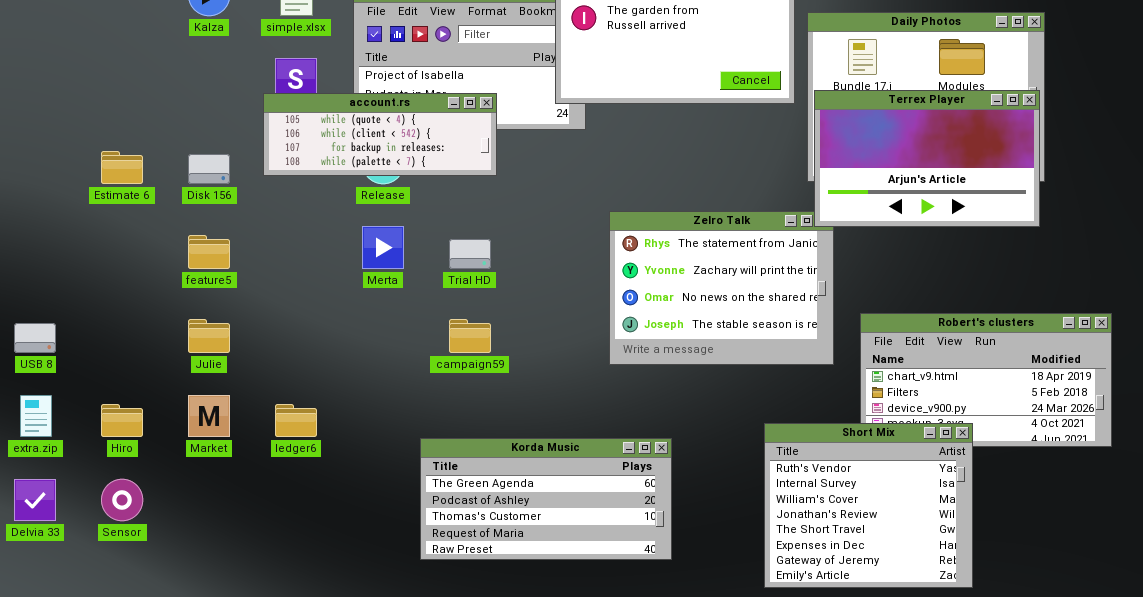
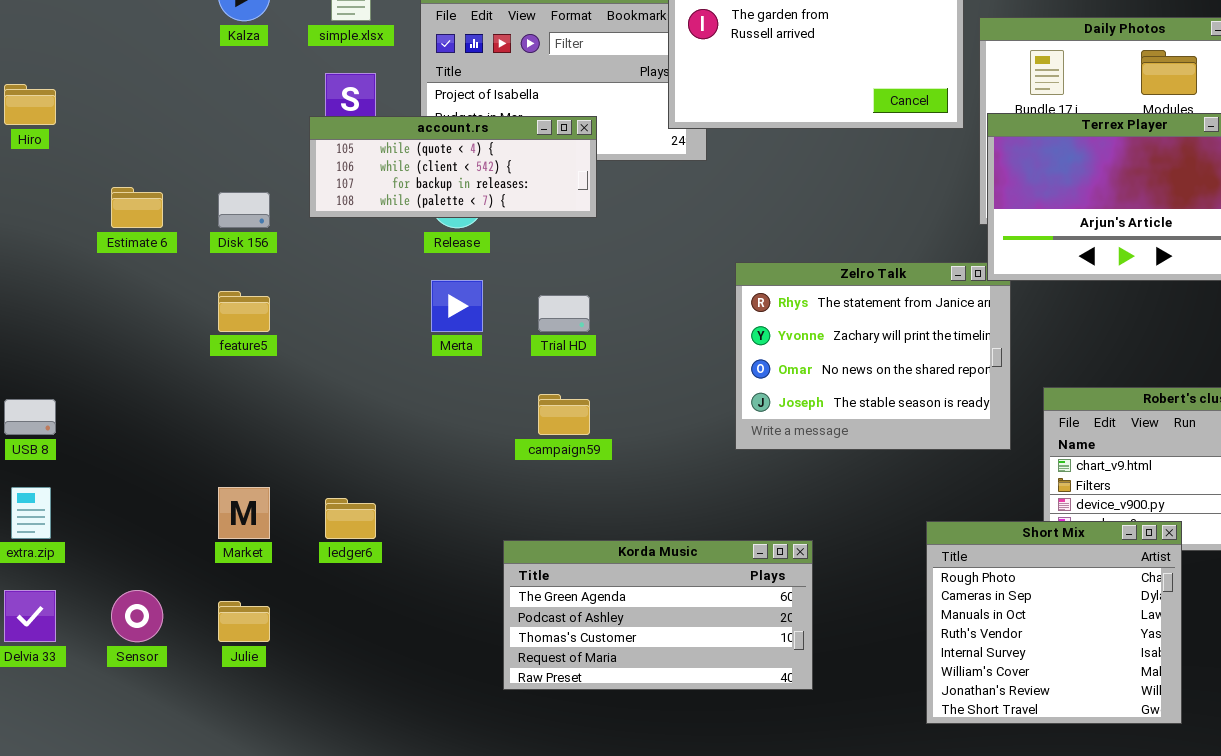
Julie: [188,319,230,353] -> [218,601,270,642], moved
Hiro: [101,404,143,437] -> [4,84,56,125], moved
Short Mix: [764,423,973,588] -> [926,521,1182,724], scrolled up 3 rows

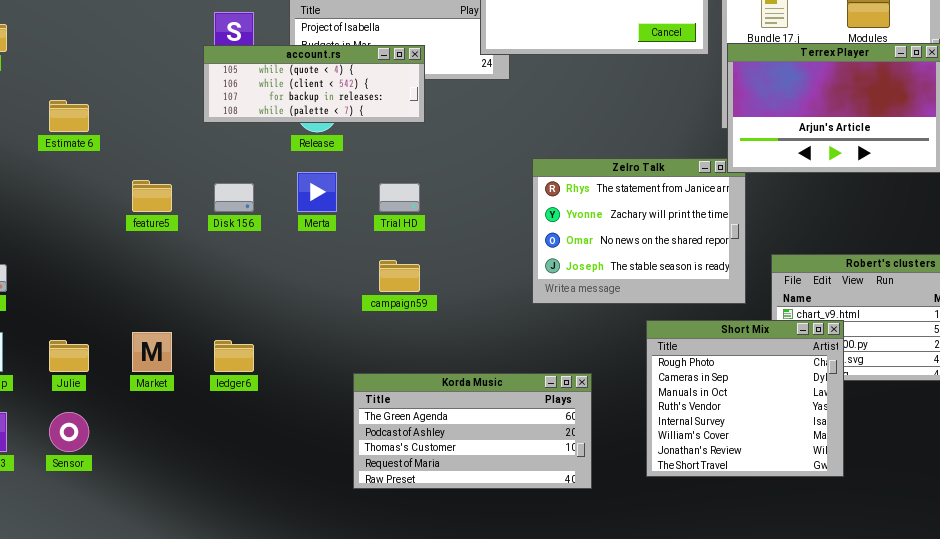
Disk 156: [218,192,270,228] -> [214,183,254,212], moved
Short Mix: [926,521,1182,724] -> [646,320,844,477], moved
Julie: [218,601,270,642] -> [49,340,89,372], moved

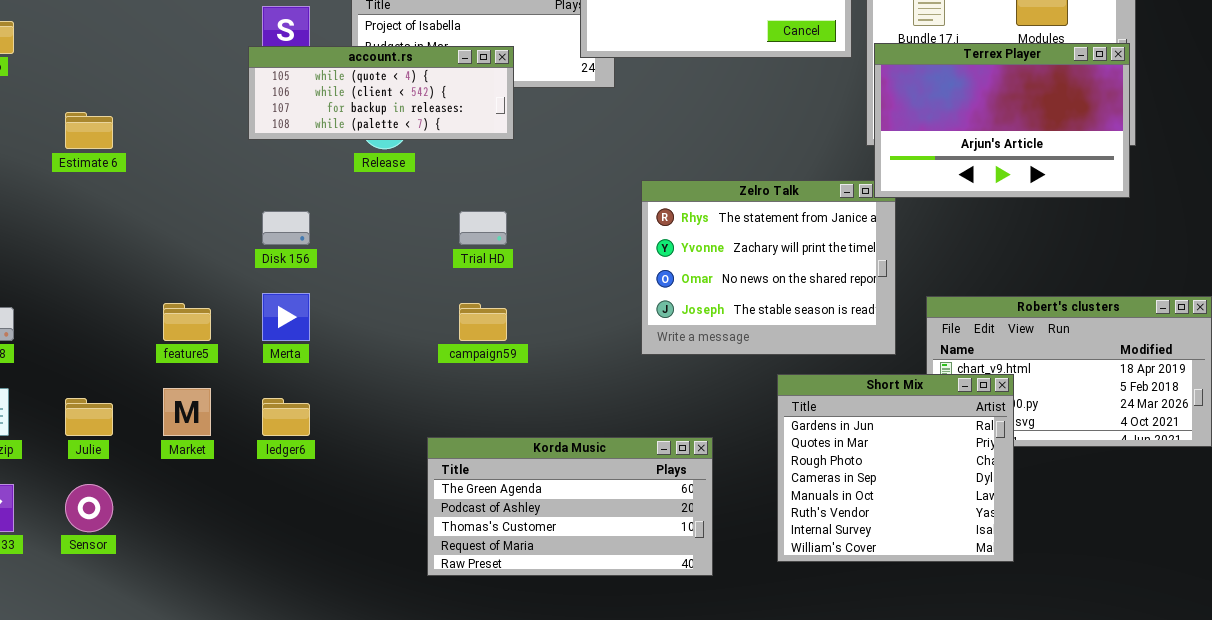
Merta: [297,172,337,212] -> [262,293,310,341], moved
feature5: [132,180,172,212] -> [163,303,211,341], moved
Short Mix: [646,320,844,477] -> [777,374,1014,562], scrolled up 2 rows

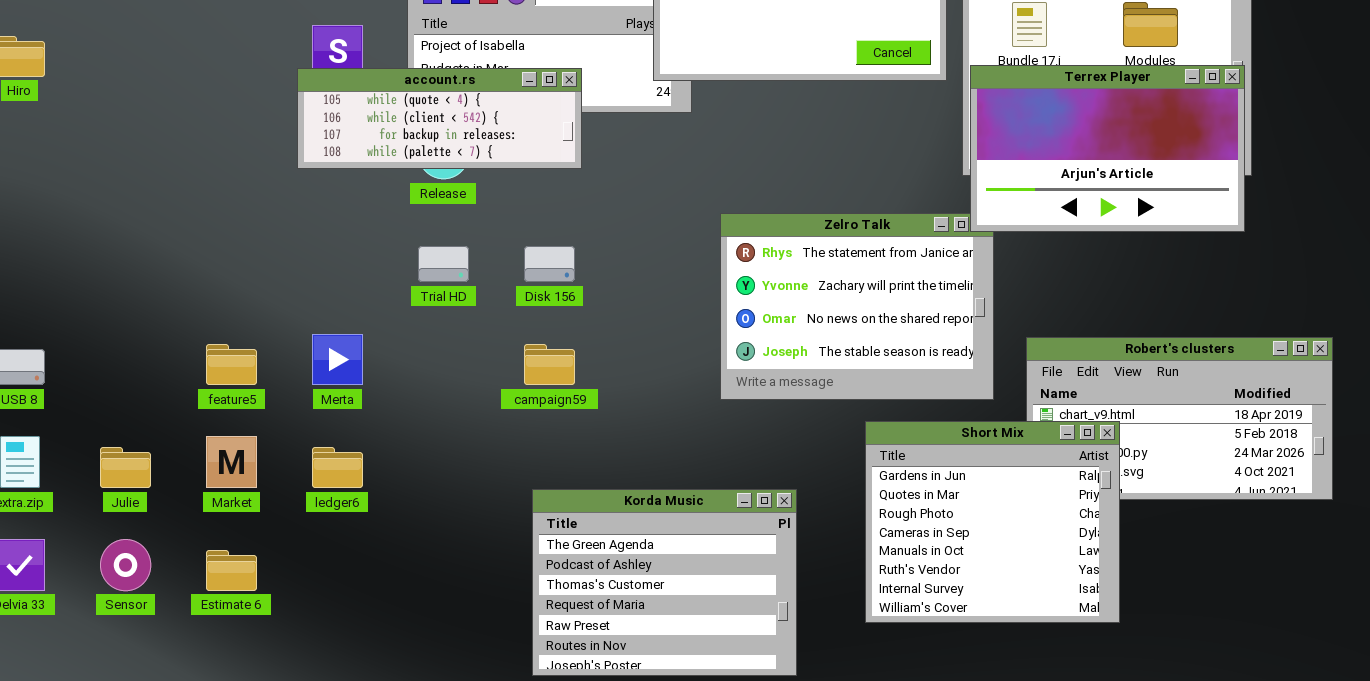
Estimate 6: [65,112,113,149] -> [206,550,257,591], moved
Disk 156: [262,211,310,245] -> [524,246,575,282], moved
Trial HD: [459,211,507,245] -> [418,246,469,282], moved
Korda Music: [427,437,713,576] -> [532,489,797,676], resized

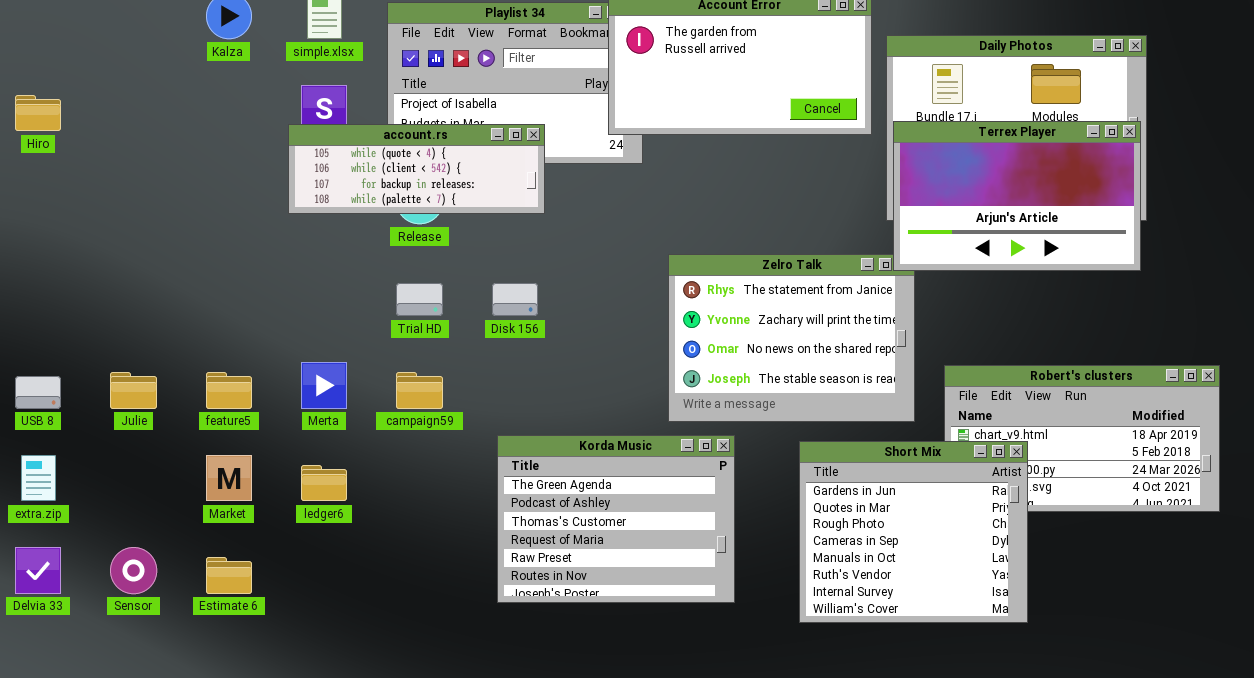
campaign59: [524,344,575,385] -> [396,372,443,409], moved
Julie: [100,447,151,488] -> [110,372,157,409], moved
Korda Music: [532,489,797,676] -> [497,435,735,603], moved

